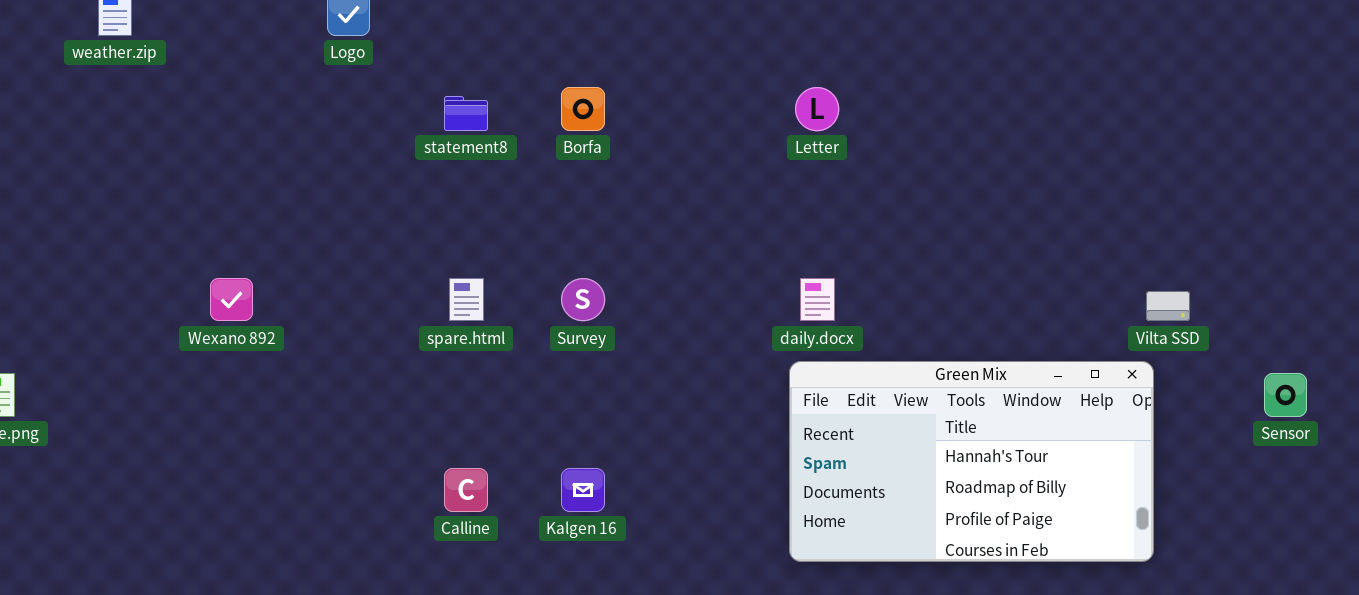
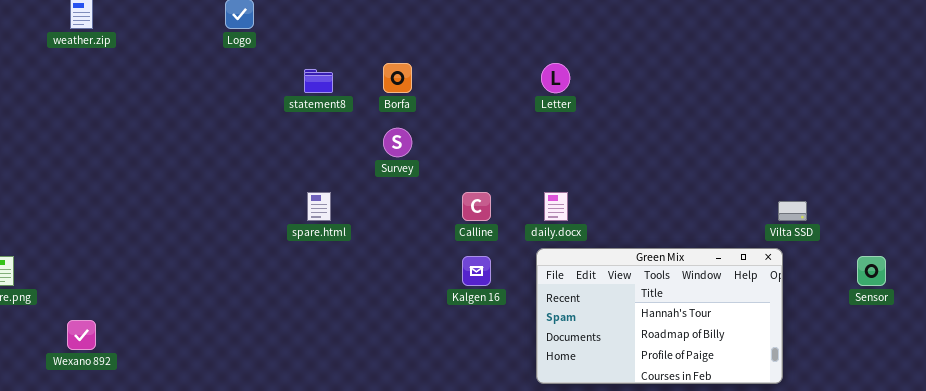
Wexano 892: [210,278,253,321] -> [67,320,96,350], moved
Survey: [561,278,605,321] -> [383,128,412,157], moved
Calline: [444,468,488,512] -> [462,192,491,221], moved
Kalgen 16: [561,468,605,512] -> [462,256,491,286], moved

